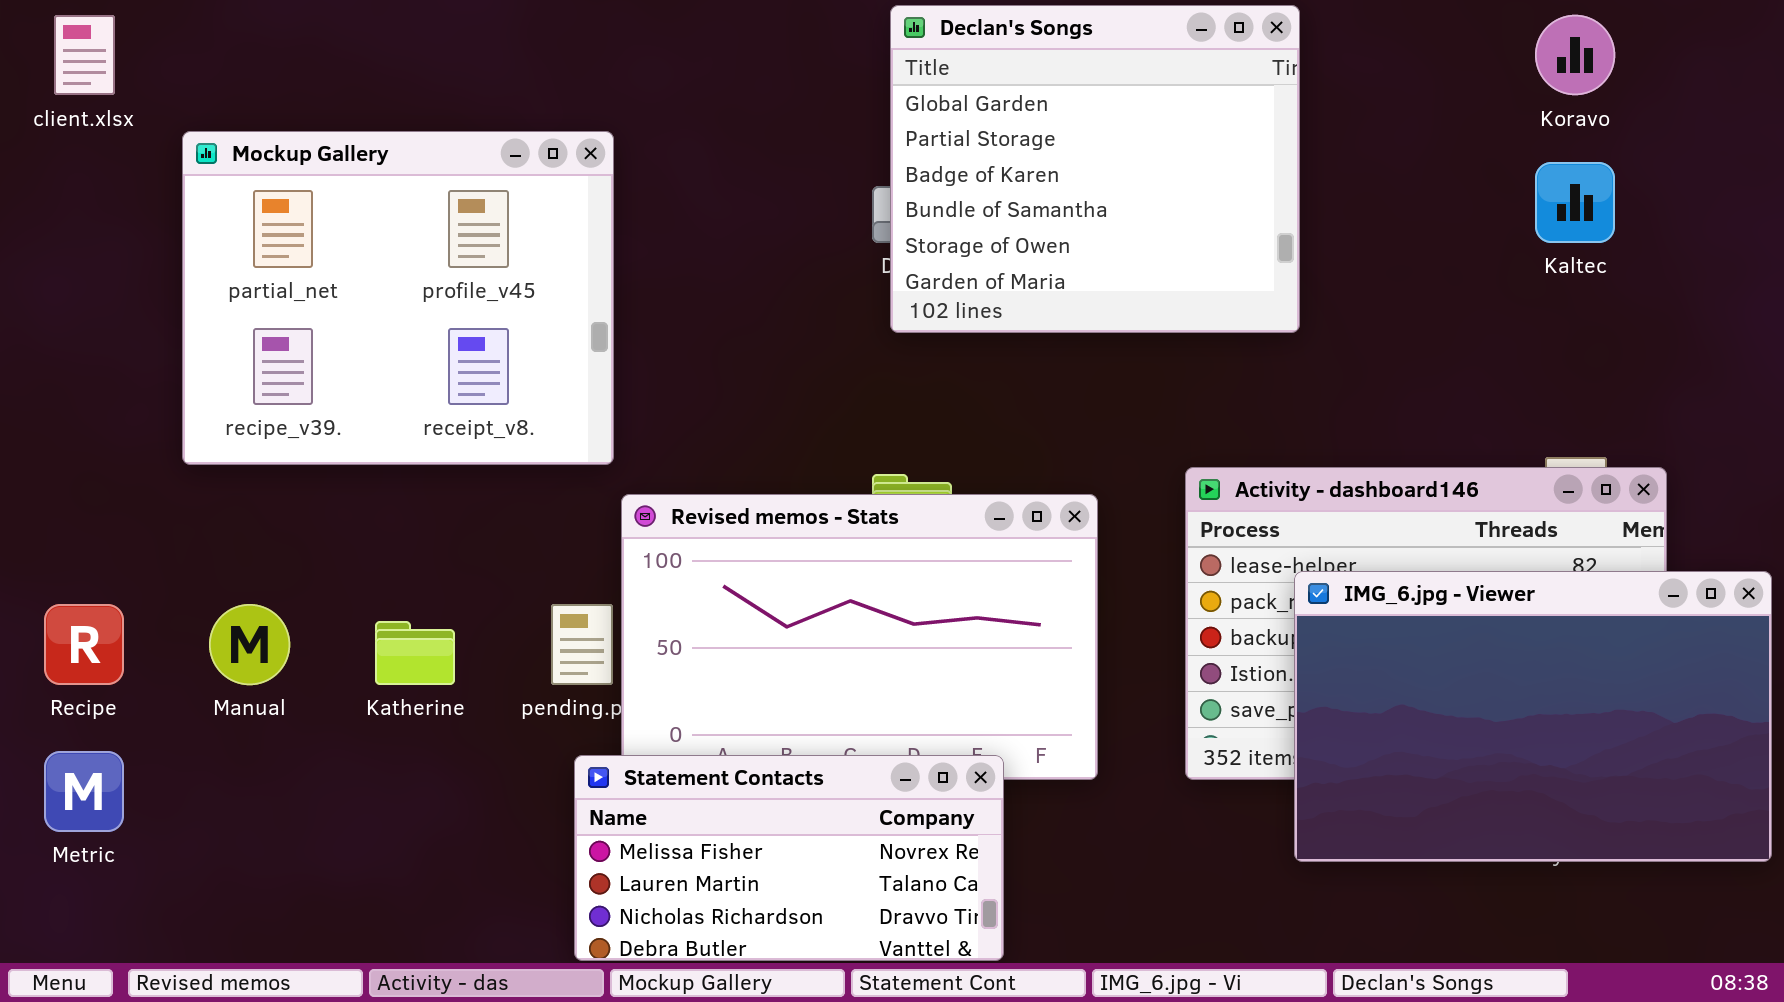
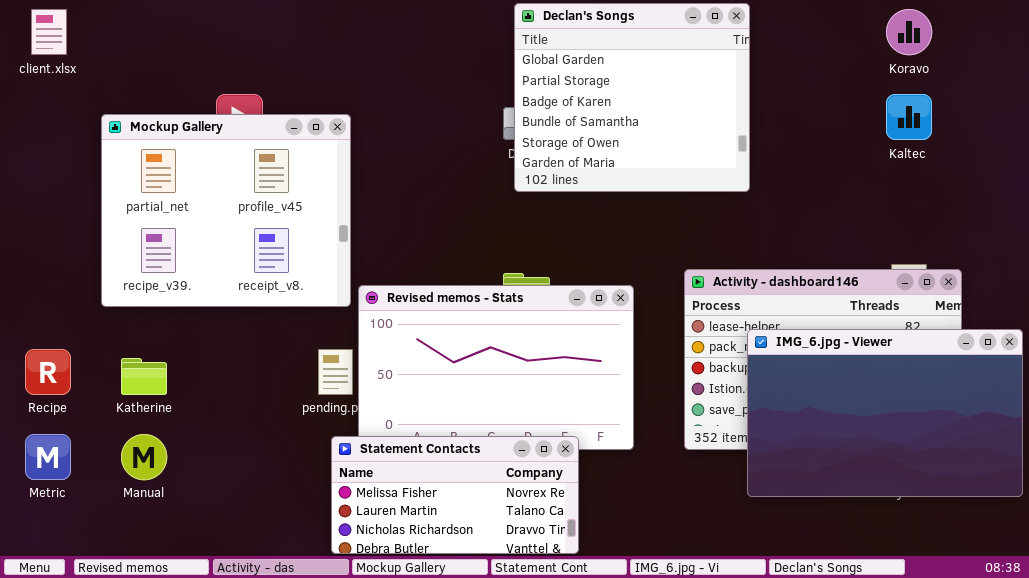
Mockup Gallery: [182,131,614,465] -> [101,114,351,307], moved
Manual: [209,604,290,685] -> [121,434,167,480], moved
Katherine: [375,621,455,685] -> [121,358,167,395], moved

